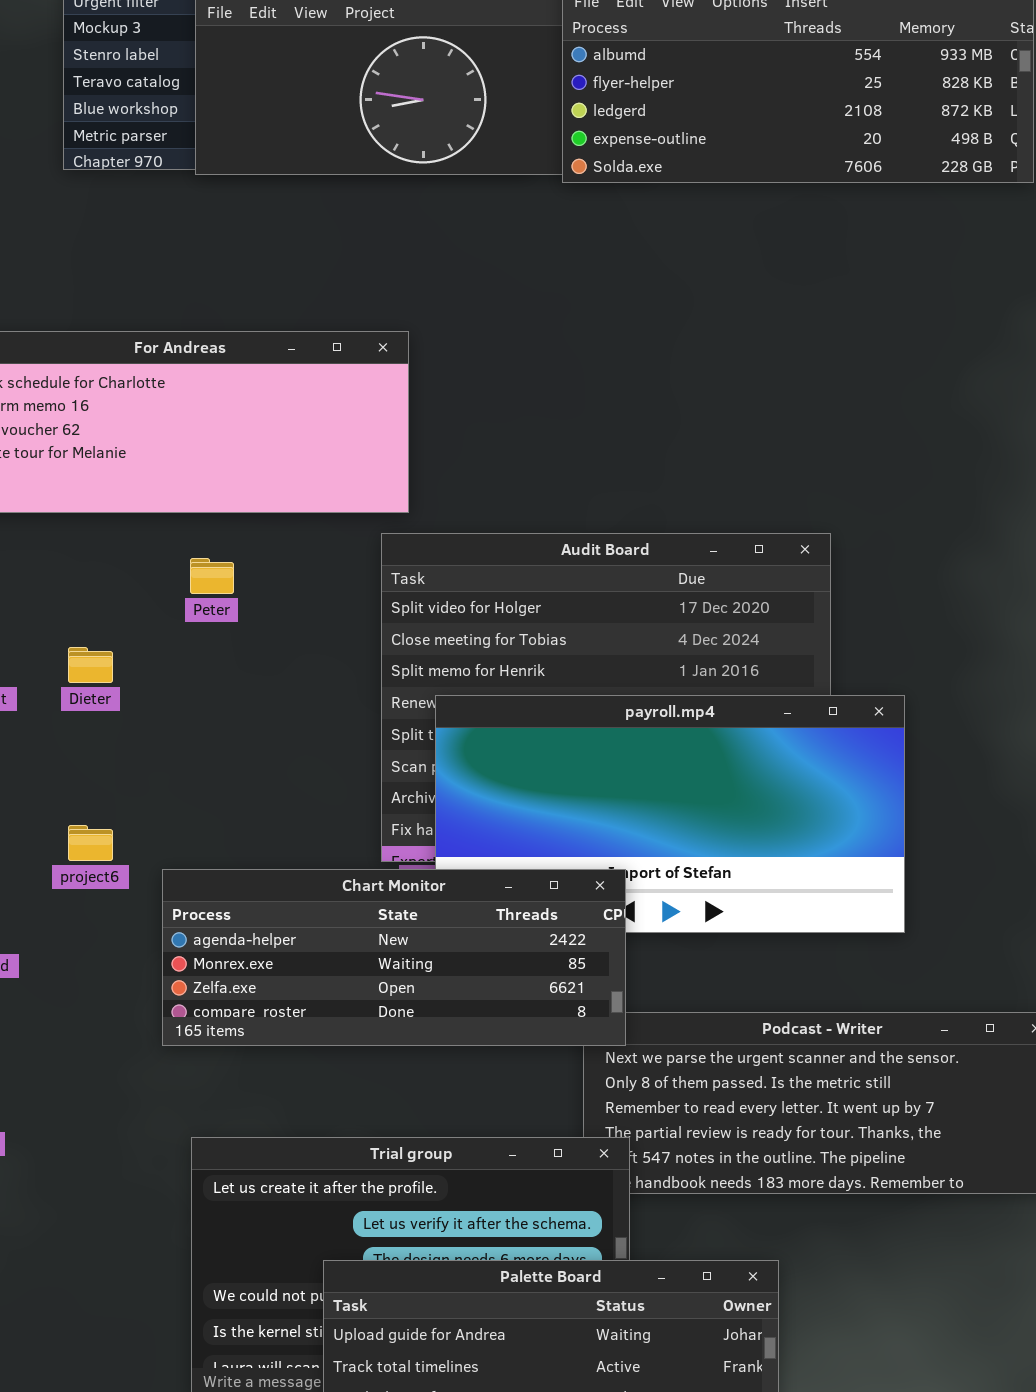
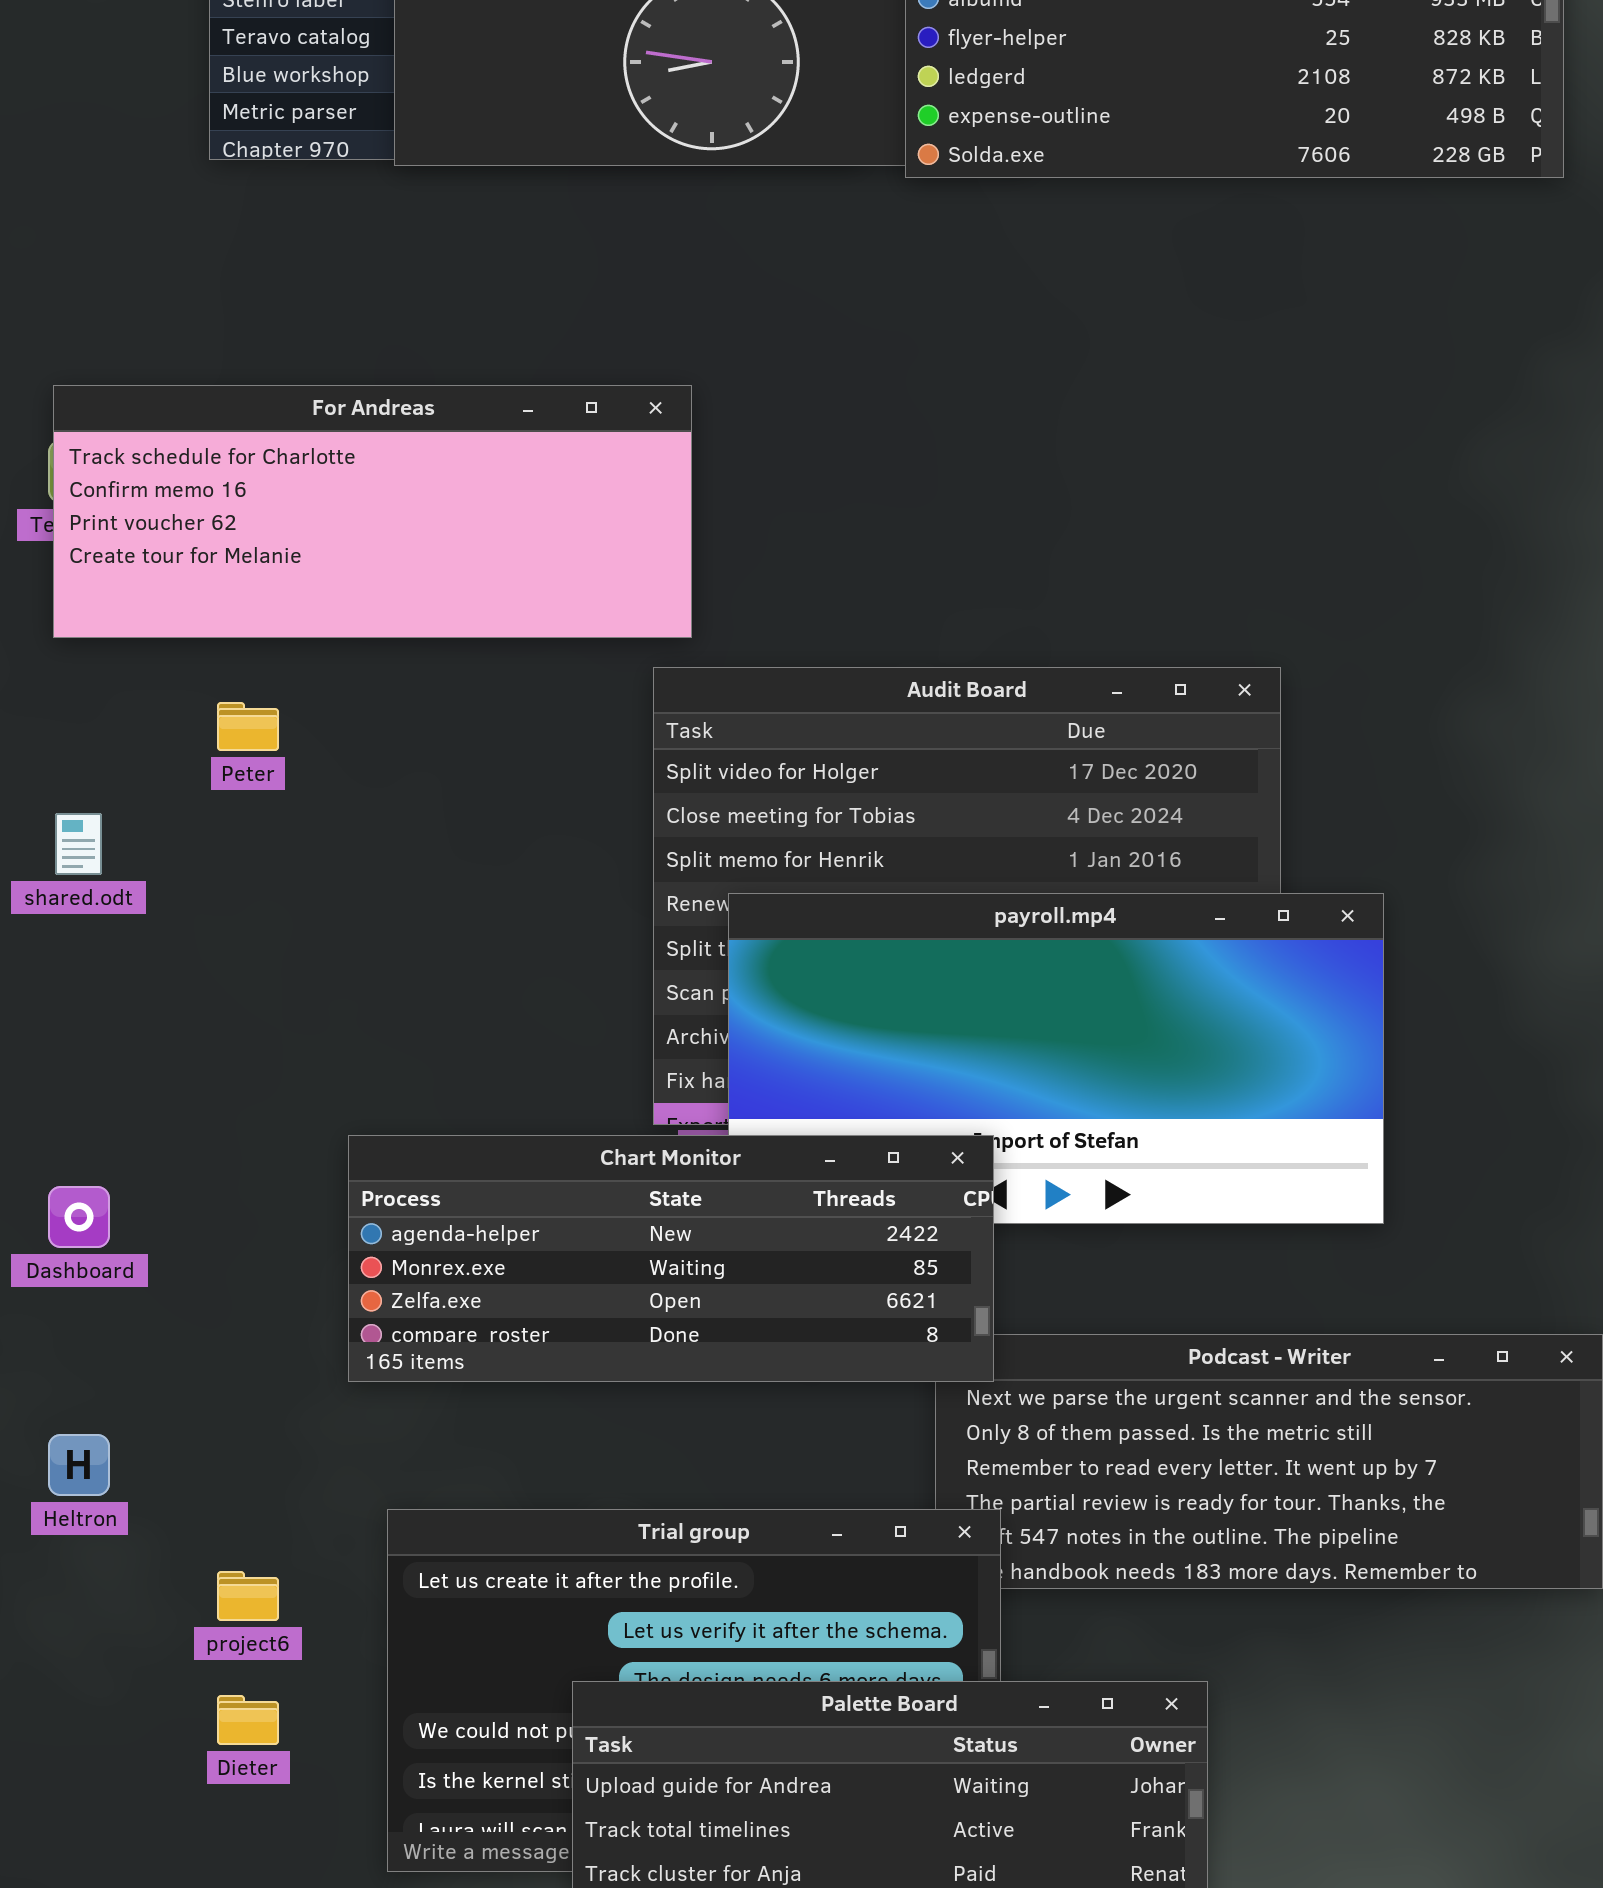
Peter: [190,558,234,594] -> [217,702,279,751], moved
Dieter: [68,647,113,683] -> [217,1695,279,1745], moved
project6: [68,825,113,861] -> [217,1571,279,1621], moved

